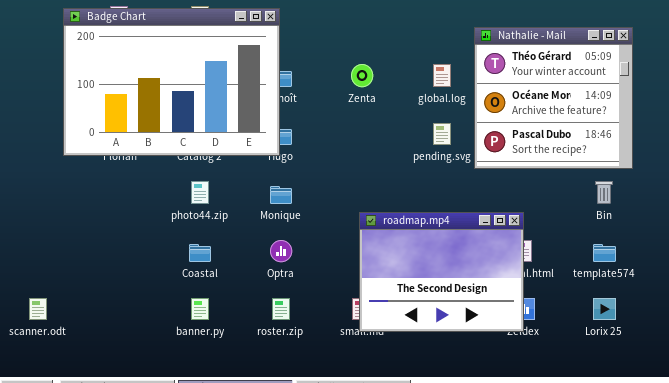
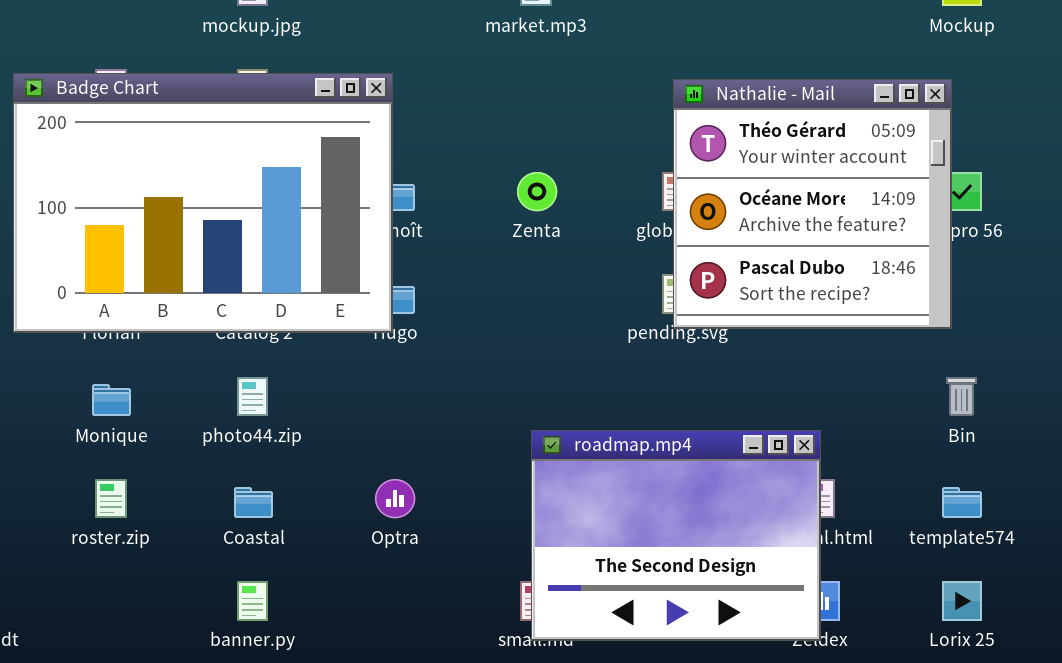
Nathalie - Mail: [474,27,633,169] -> [673,79,952,329], moved
Monique: [270,186,292,204] -> [92,384,131,416], moved
roster.zip: [272,298,290,320] -> [95,479,127,518], moved

